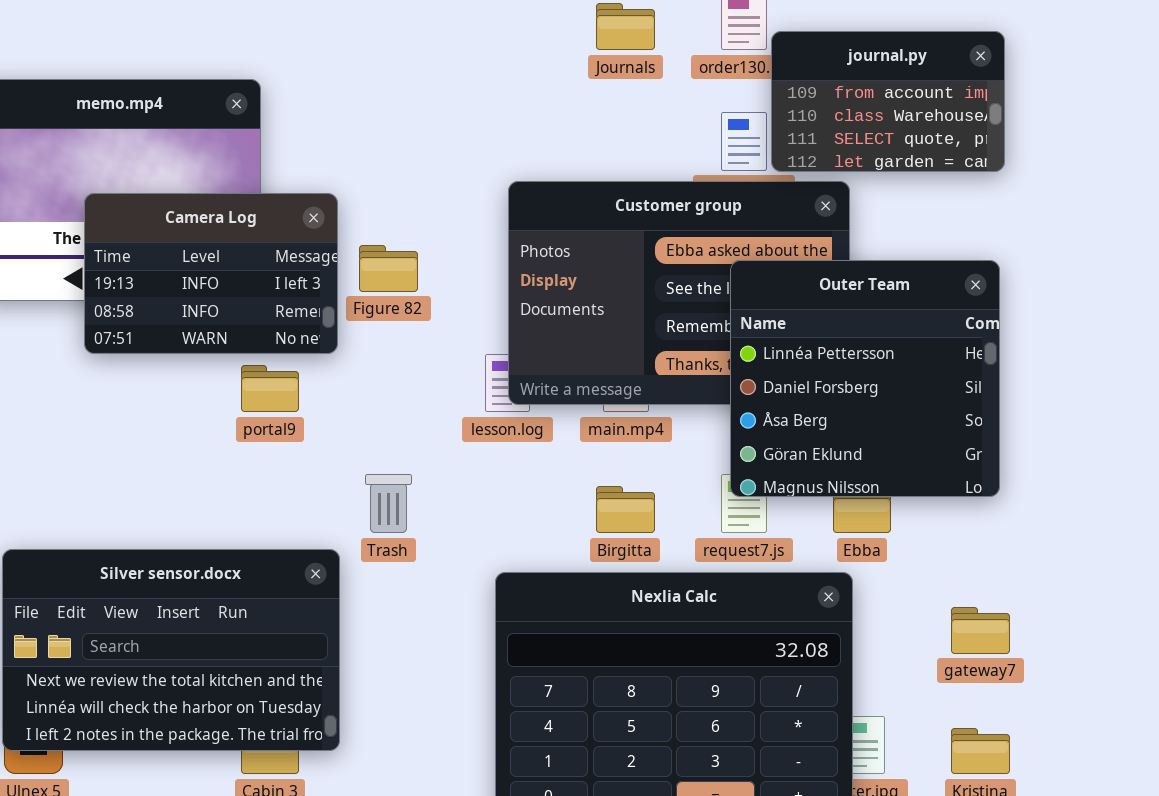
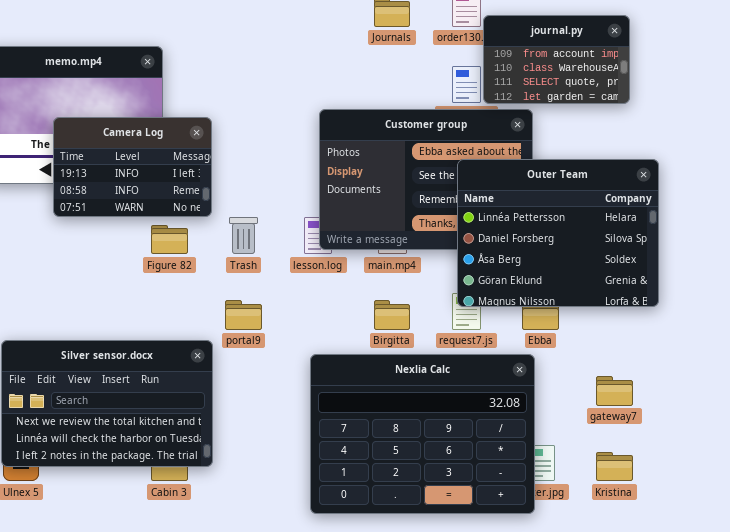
Figure 82: [359,245,418,292] -> [151,225,188,254], moved
Outer Team: [730,260,1000,497] -> [457,159,659,307], resized
portal9: [241,365,299,412] -> [225,300,262,330], moved
Trash: [365,474,412,533] -> [229,217,258,254], moved

